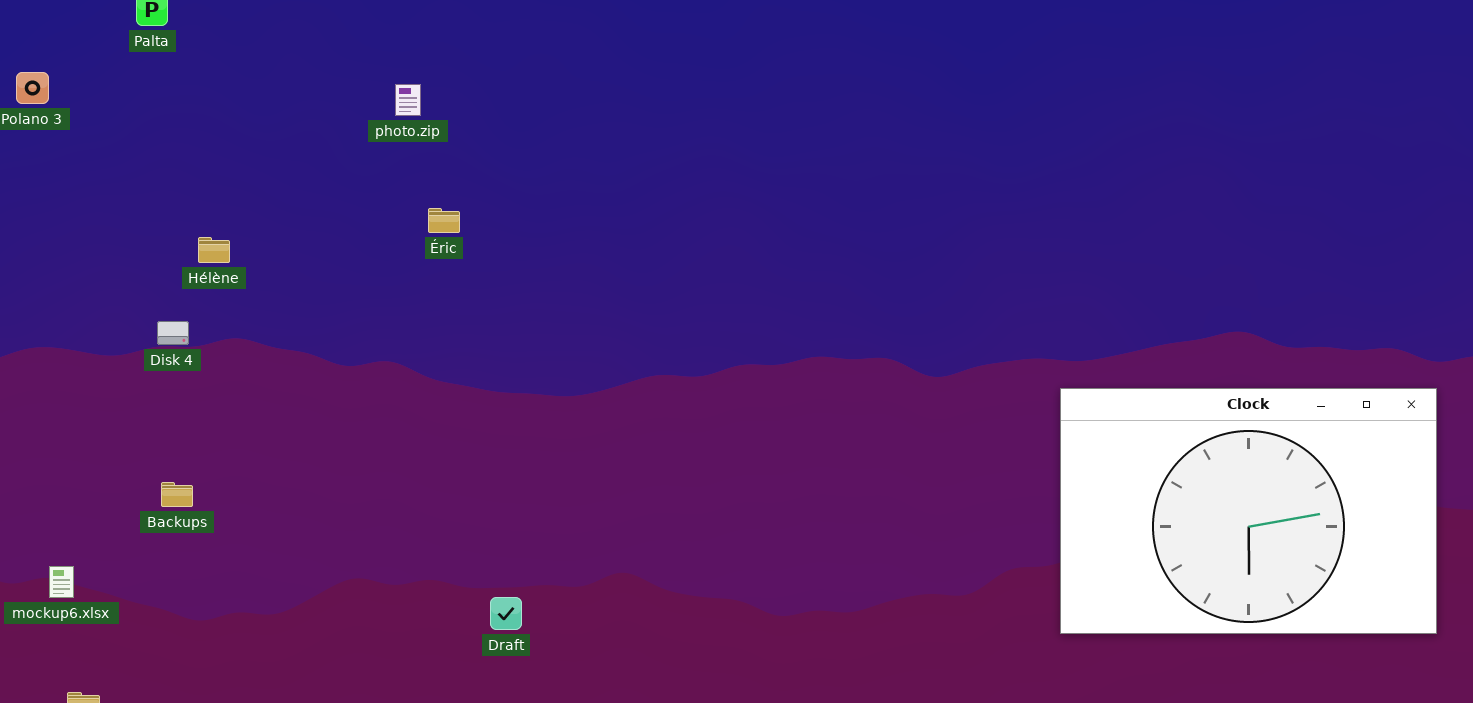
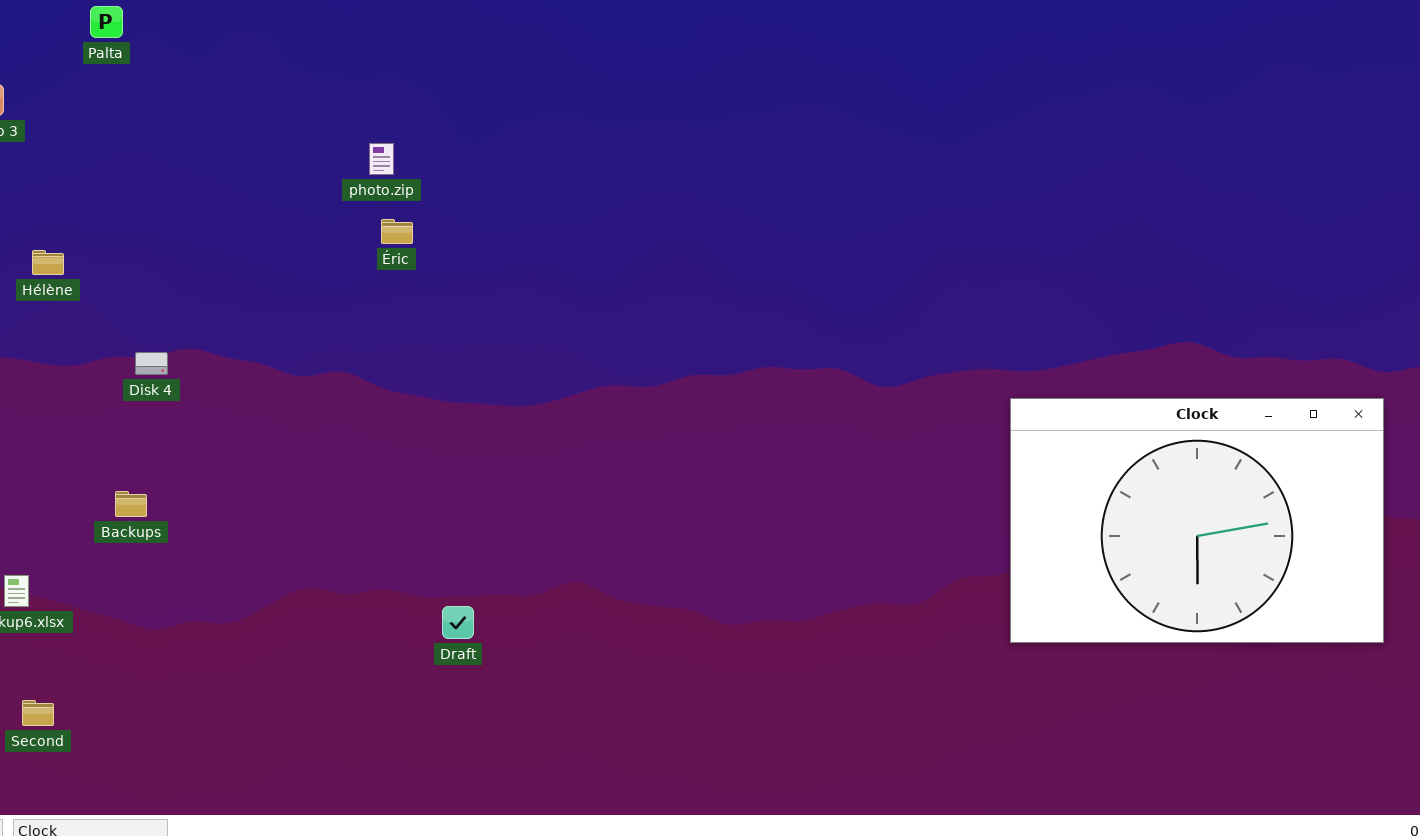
photo.zip: [395,84,421,116] -> [369,143,394,175], moved
Hélène: [198,237,230,263] -> [32,250,64,275], moved
Disk 4: [157,321,189,345] -> [135,352,168,375], moved

